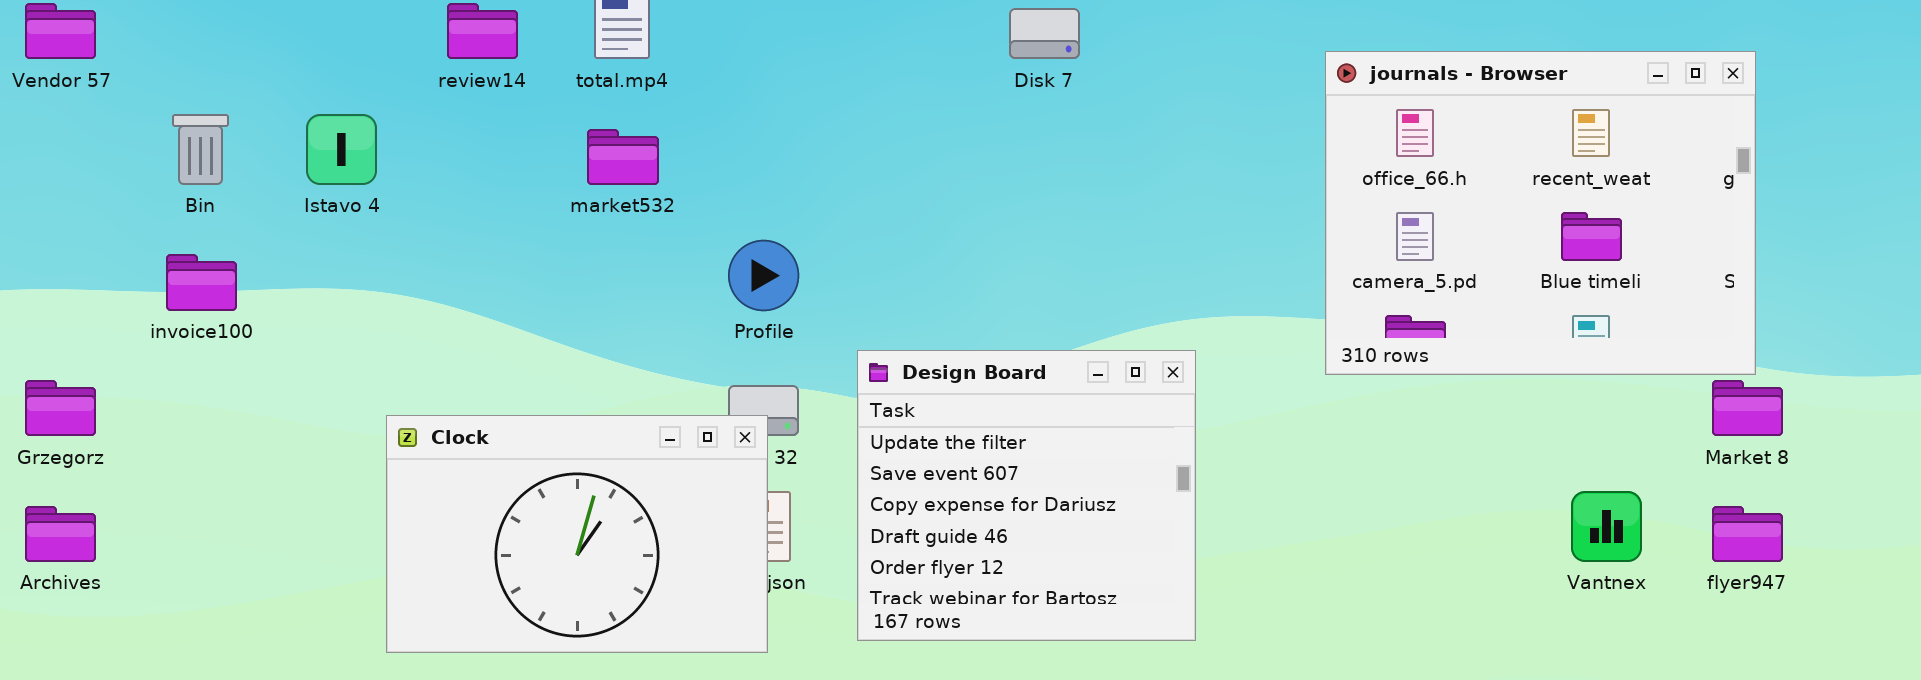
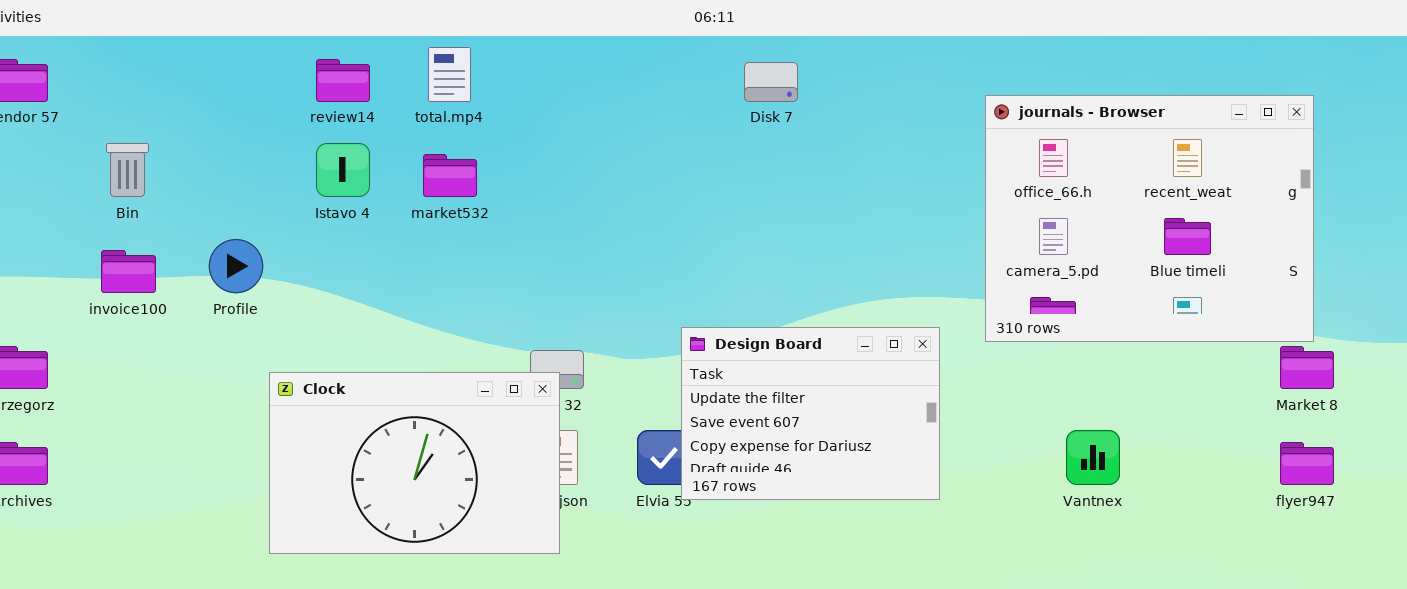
Istavo 4: [306,114,377,185] -> [316,143,370,197], moved
Profile: [728,240,799,311] -> [209,239,263,293], moved
Design Board: [857,350,1196,641] -> [681,327,940,500], moved, resized
Vantnex: [1571,491,1642,562] -> [1066,430,1120,485], moved

